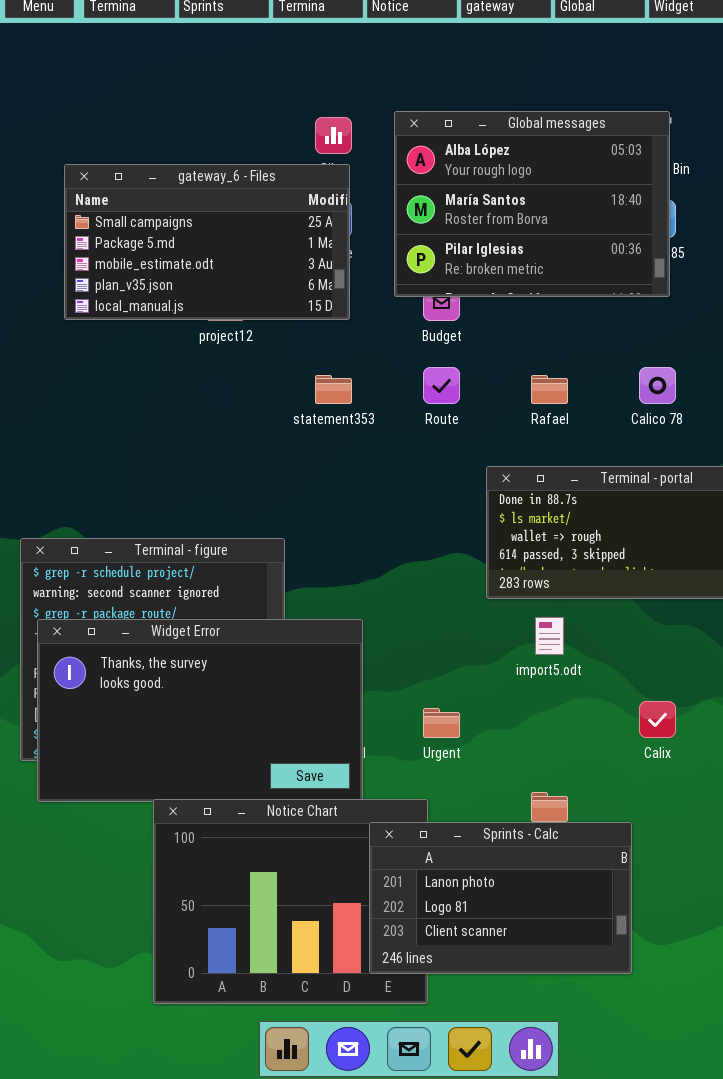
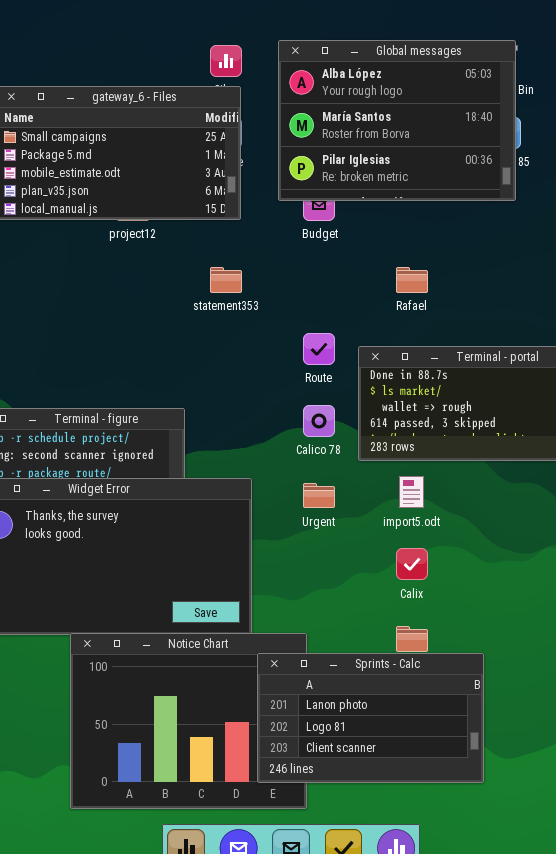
Route: [423,367,460,404] -> [303,333,335,365], moved
Calico 78: [639,367,676,404] -> [303,405,335,437], moved
Calix: [639,701,676,738] -> [396,548,428,580], moved
Urgent: [423,708,460,738] -> [303,483,335,508], moved

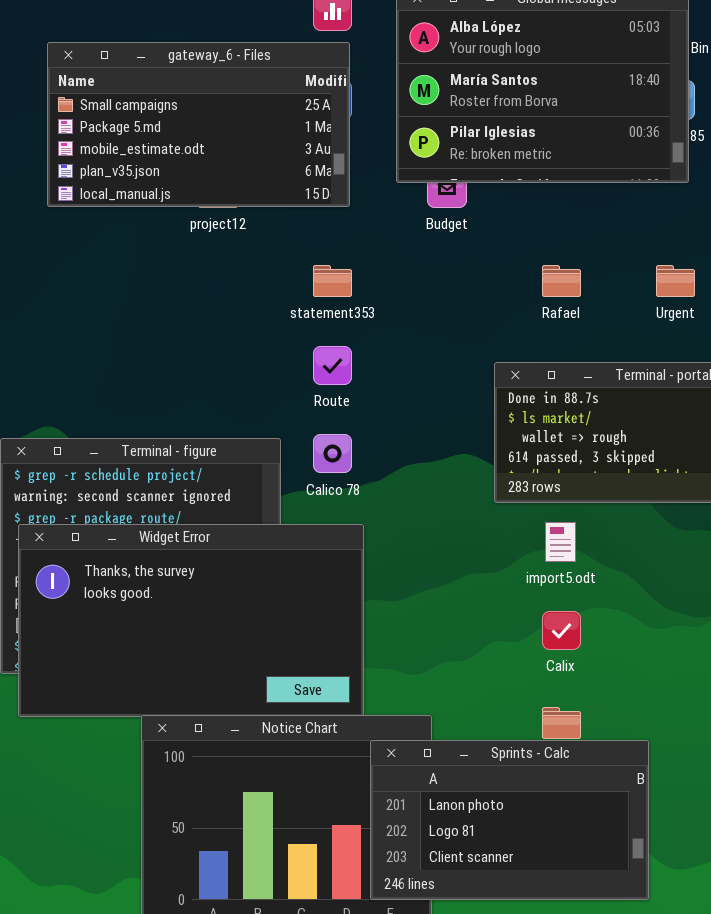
Route: [303,333,335,365] -> [313,346,352,385], moved
Calico 78: [303,405,335,437] -> [313,434,352,473], moved
Urgent: [303,483,335,508] -> [656,265,695,297], moved

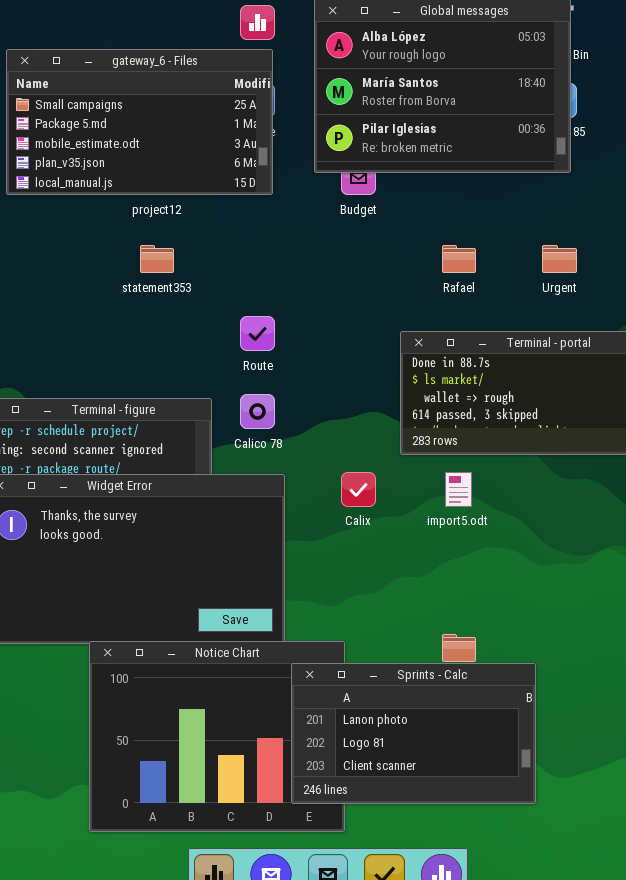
statement353: [313,265,352,297] -> [140,245,174,273], moved
Calix: [542,611,581,650] -> [341,472,376,507], moved

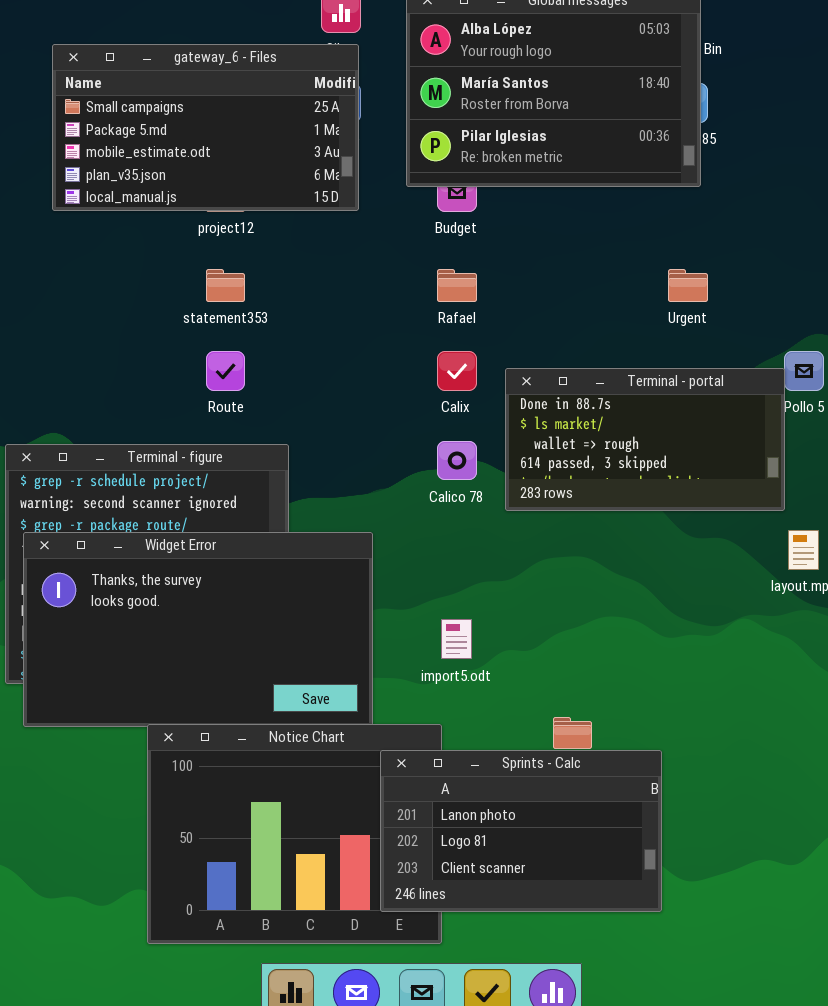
Rafael: [442,245,476,273] -> [437,269,477,302], moved
Route: [240,316,275,351] -> [206,351,245,391], moved
Calico 78: [240,394,275,429] -> [437,441,477,480], moved
Calix: [341,472,376,507] -> [437,351,477,391], moved
import5.odt: [445,472,472,507] -> [441,619,472,659], moved

